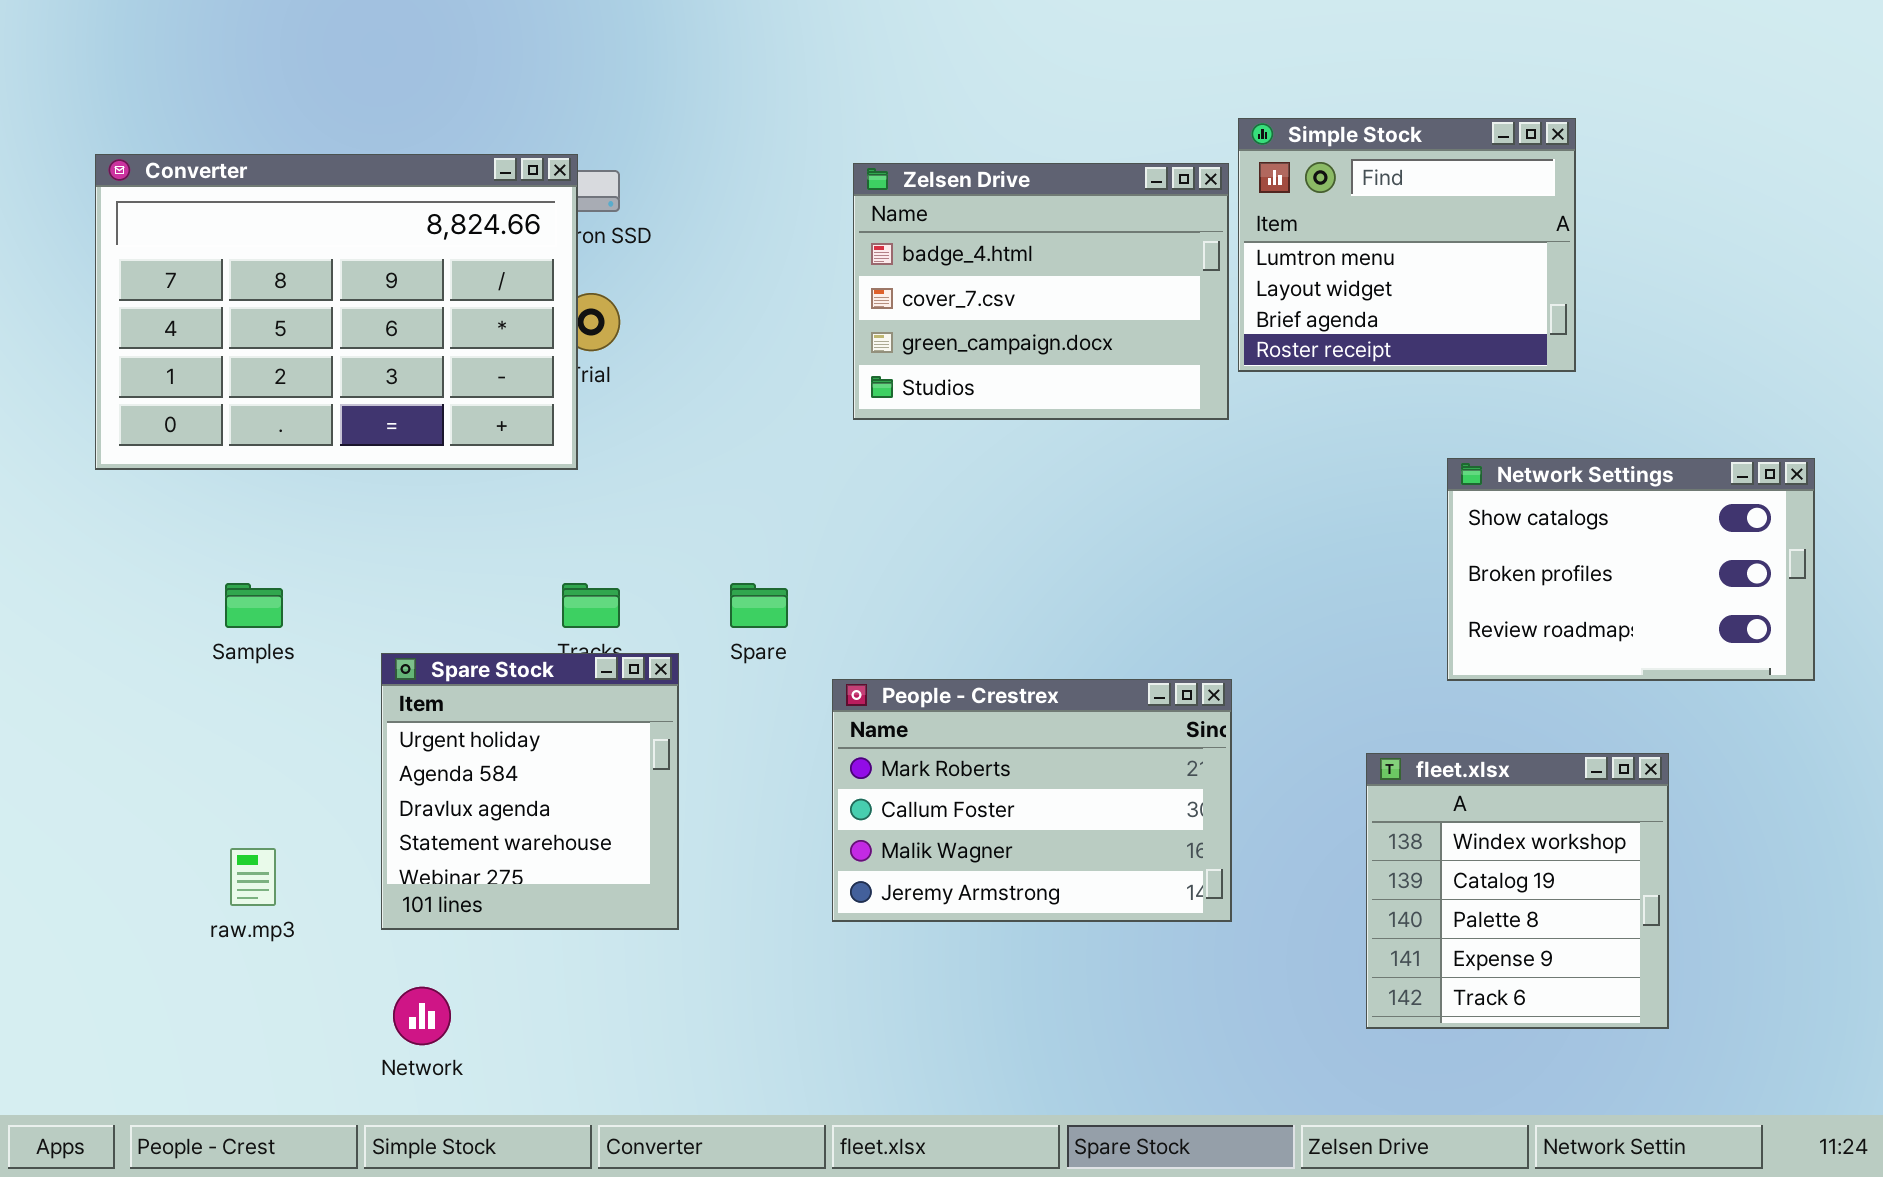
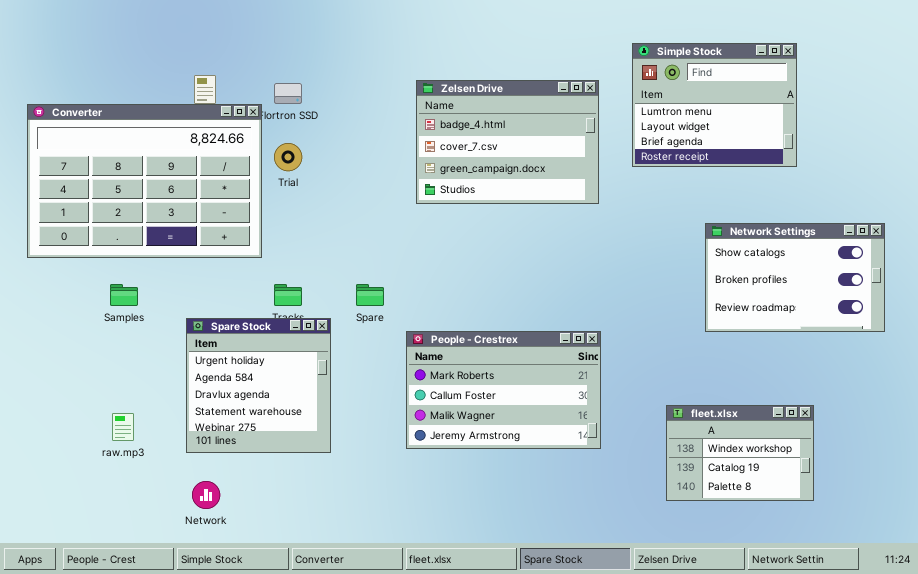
Simple Stock: [1238,118,1576,372] -> [632,43,797,167], moved
Converter: [95,154,578,470] -> [27,104,262,258], moved
fleet.xlsx: [1366,753,1669,1029] -> [666,405,814,501], resized

